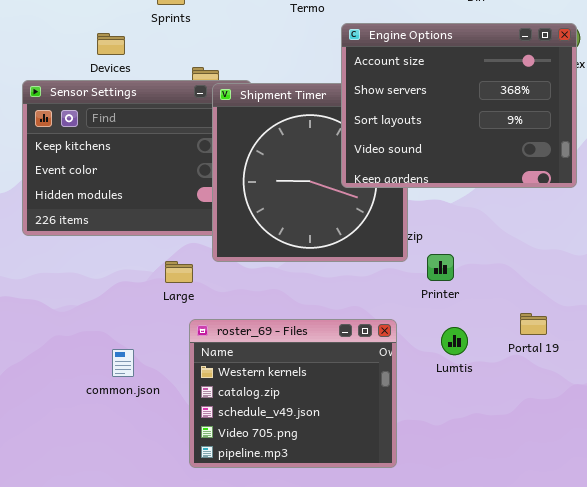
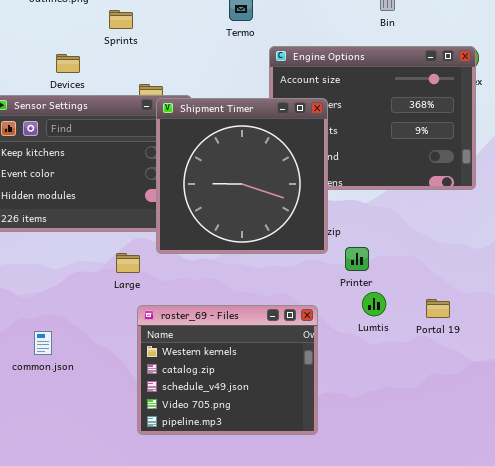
Shipment Timer: [212,83,408,262] -> [156,98,328,254], raised
Lumtis: [441,327,468,355] -> [362,292,386,316], moved
common.json: [112,349,134,377] -> [34,331,52,355], moved

